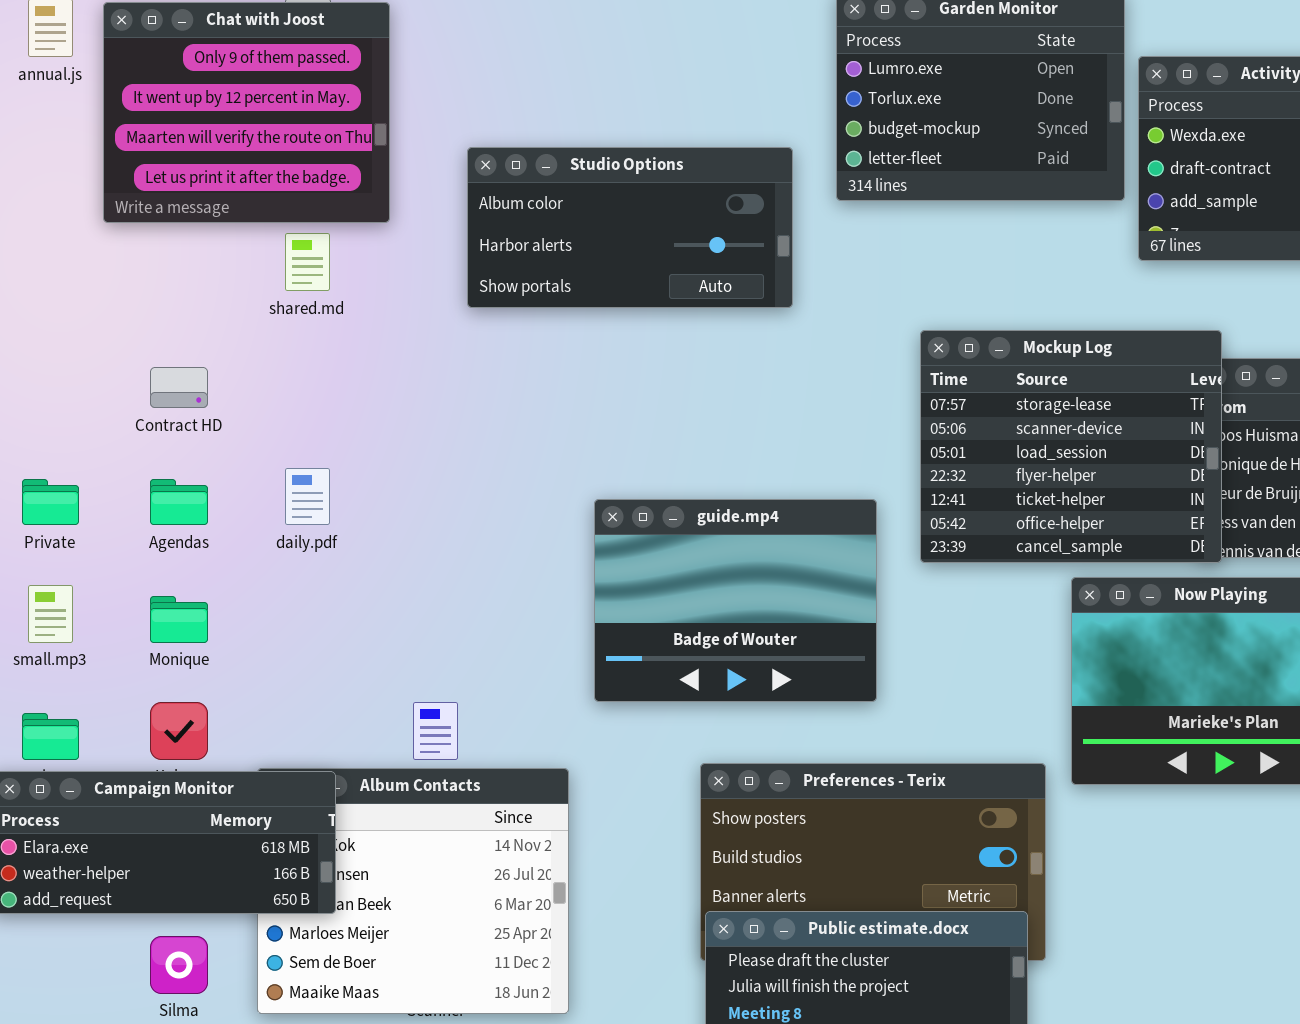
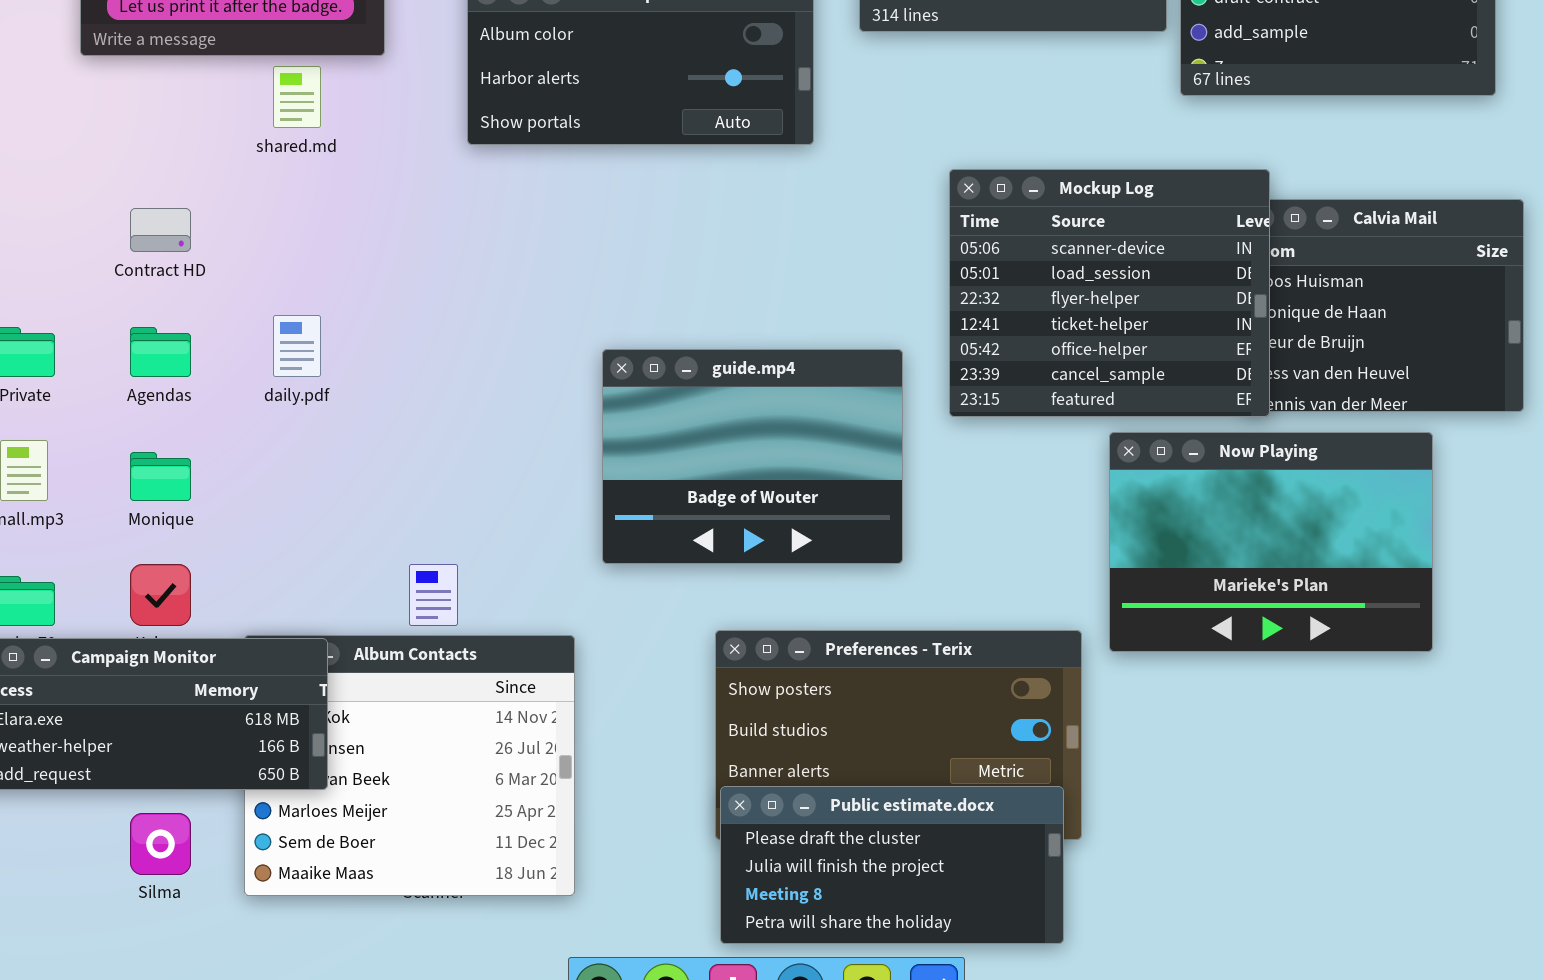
Mockup Log: [920,330,1222,563] -> [949,169,1270,417], scrolled down 1 row

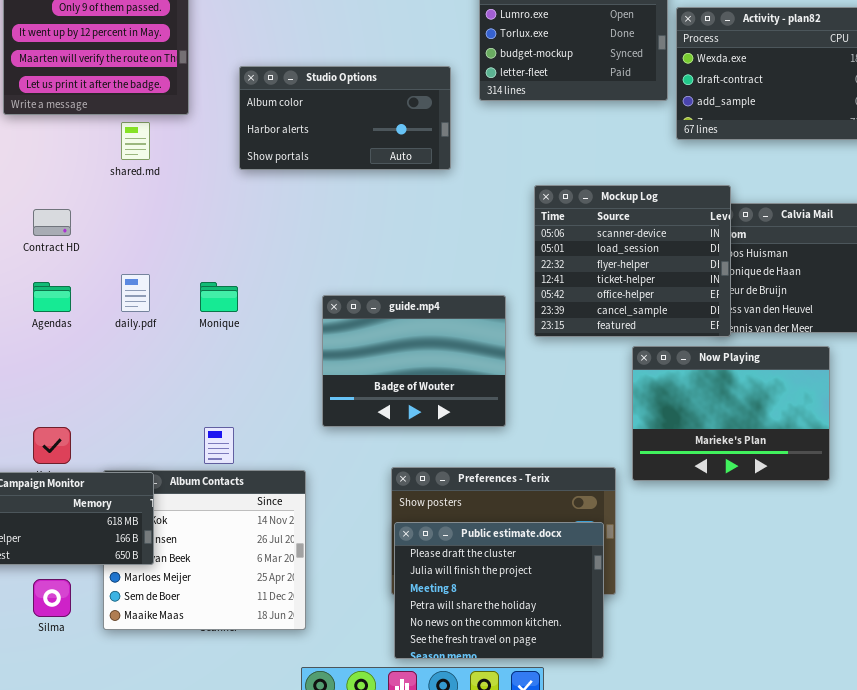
Monique: [130,452,191,501] -> [200,282,238,312], moved
Public estimate.docx: [720,786,1064,944] -> [394,522,604,659], resized

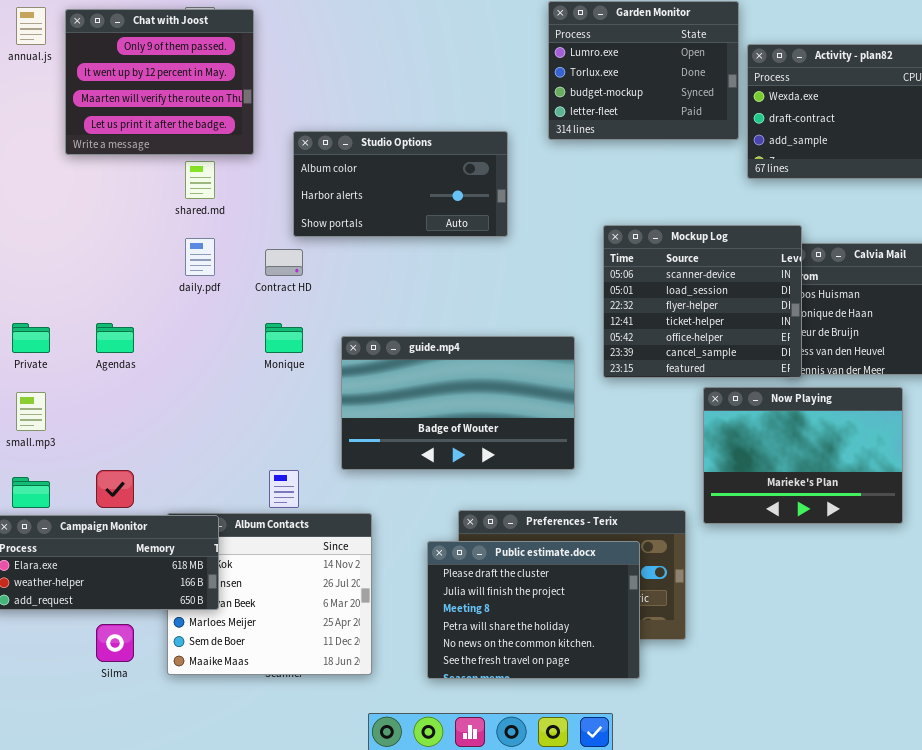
Studio Options: [239,66,451,170] -> [293,131,508,237], moved
Contract HD: [33,209,71,236] -> [265,249,303,276], moved
daily.pdf: [121,274,150,312] -> [185,238,215,276], moved
guide.mp4: [322,295,506,427] -> [341,336,575,470], resized
Public estimate.docx: [394,522,604,659] -> [427,541,640,679], moved

